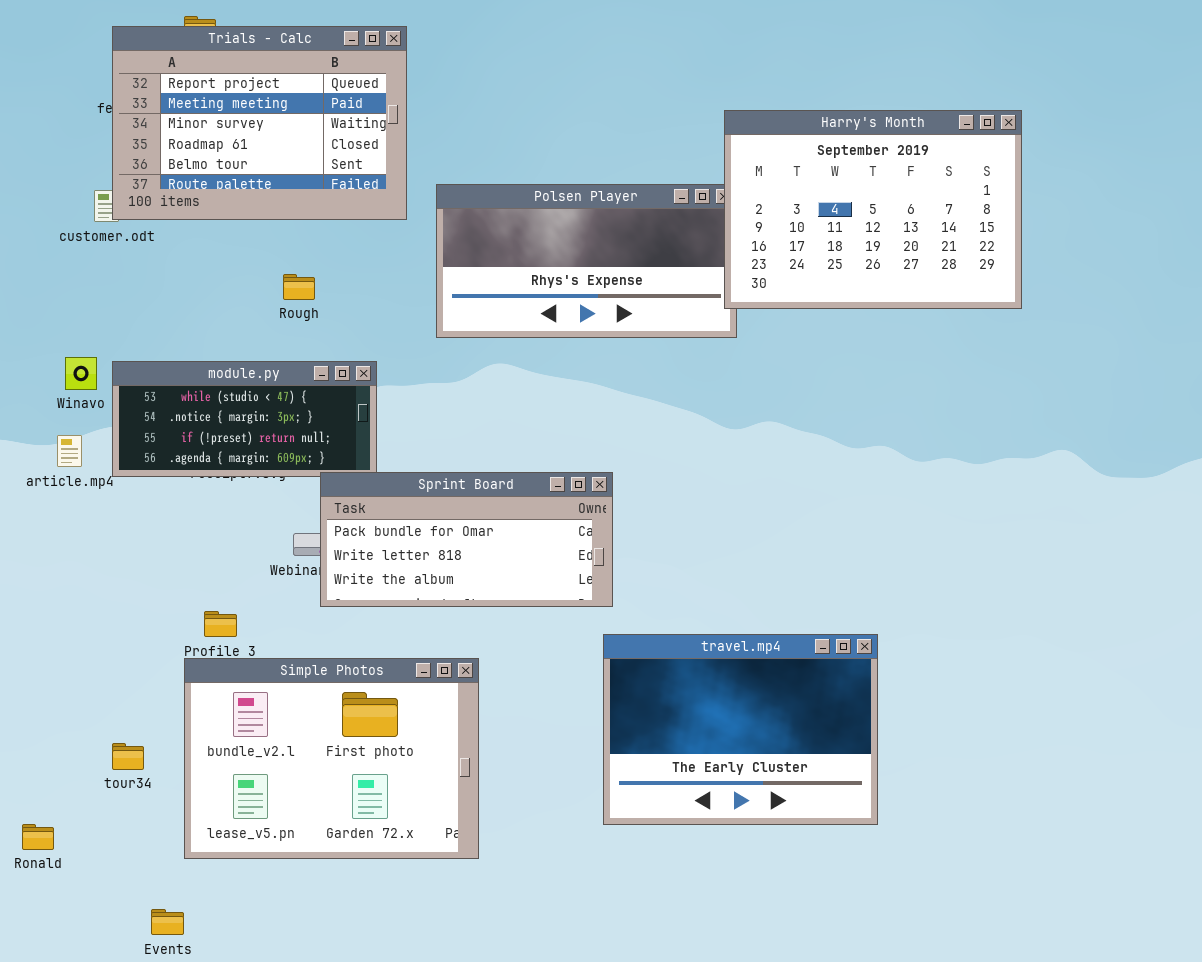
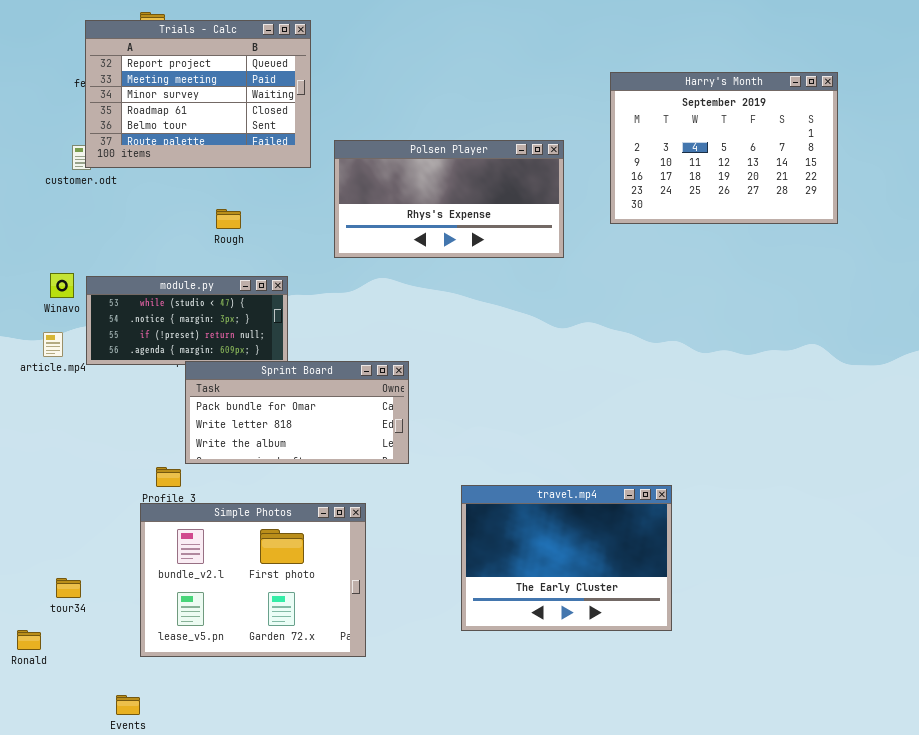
Harry's Month: [724,110,1022,309] -> [610,72,838,224], moved
Sprint Board: [320,472,613,607] -> [185,361,409,464], moved
tour34: [112,743,144,770] -> [56,578,81,598], moved

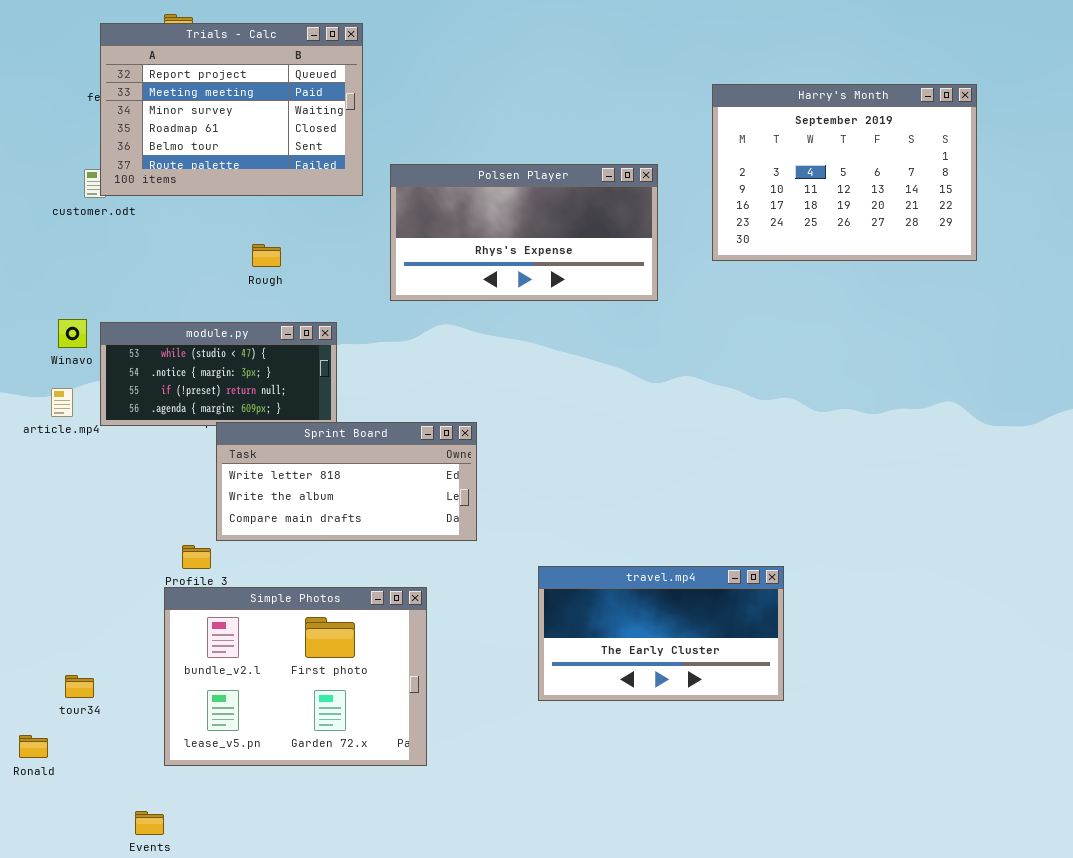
Sprint Board: [185,361,409,464] -> [216,422,477,541], scrolled down 1 row
travel.mp4: [461,485,672,631] -> [538,566,784,701], resized

